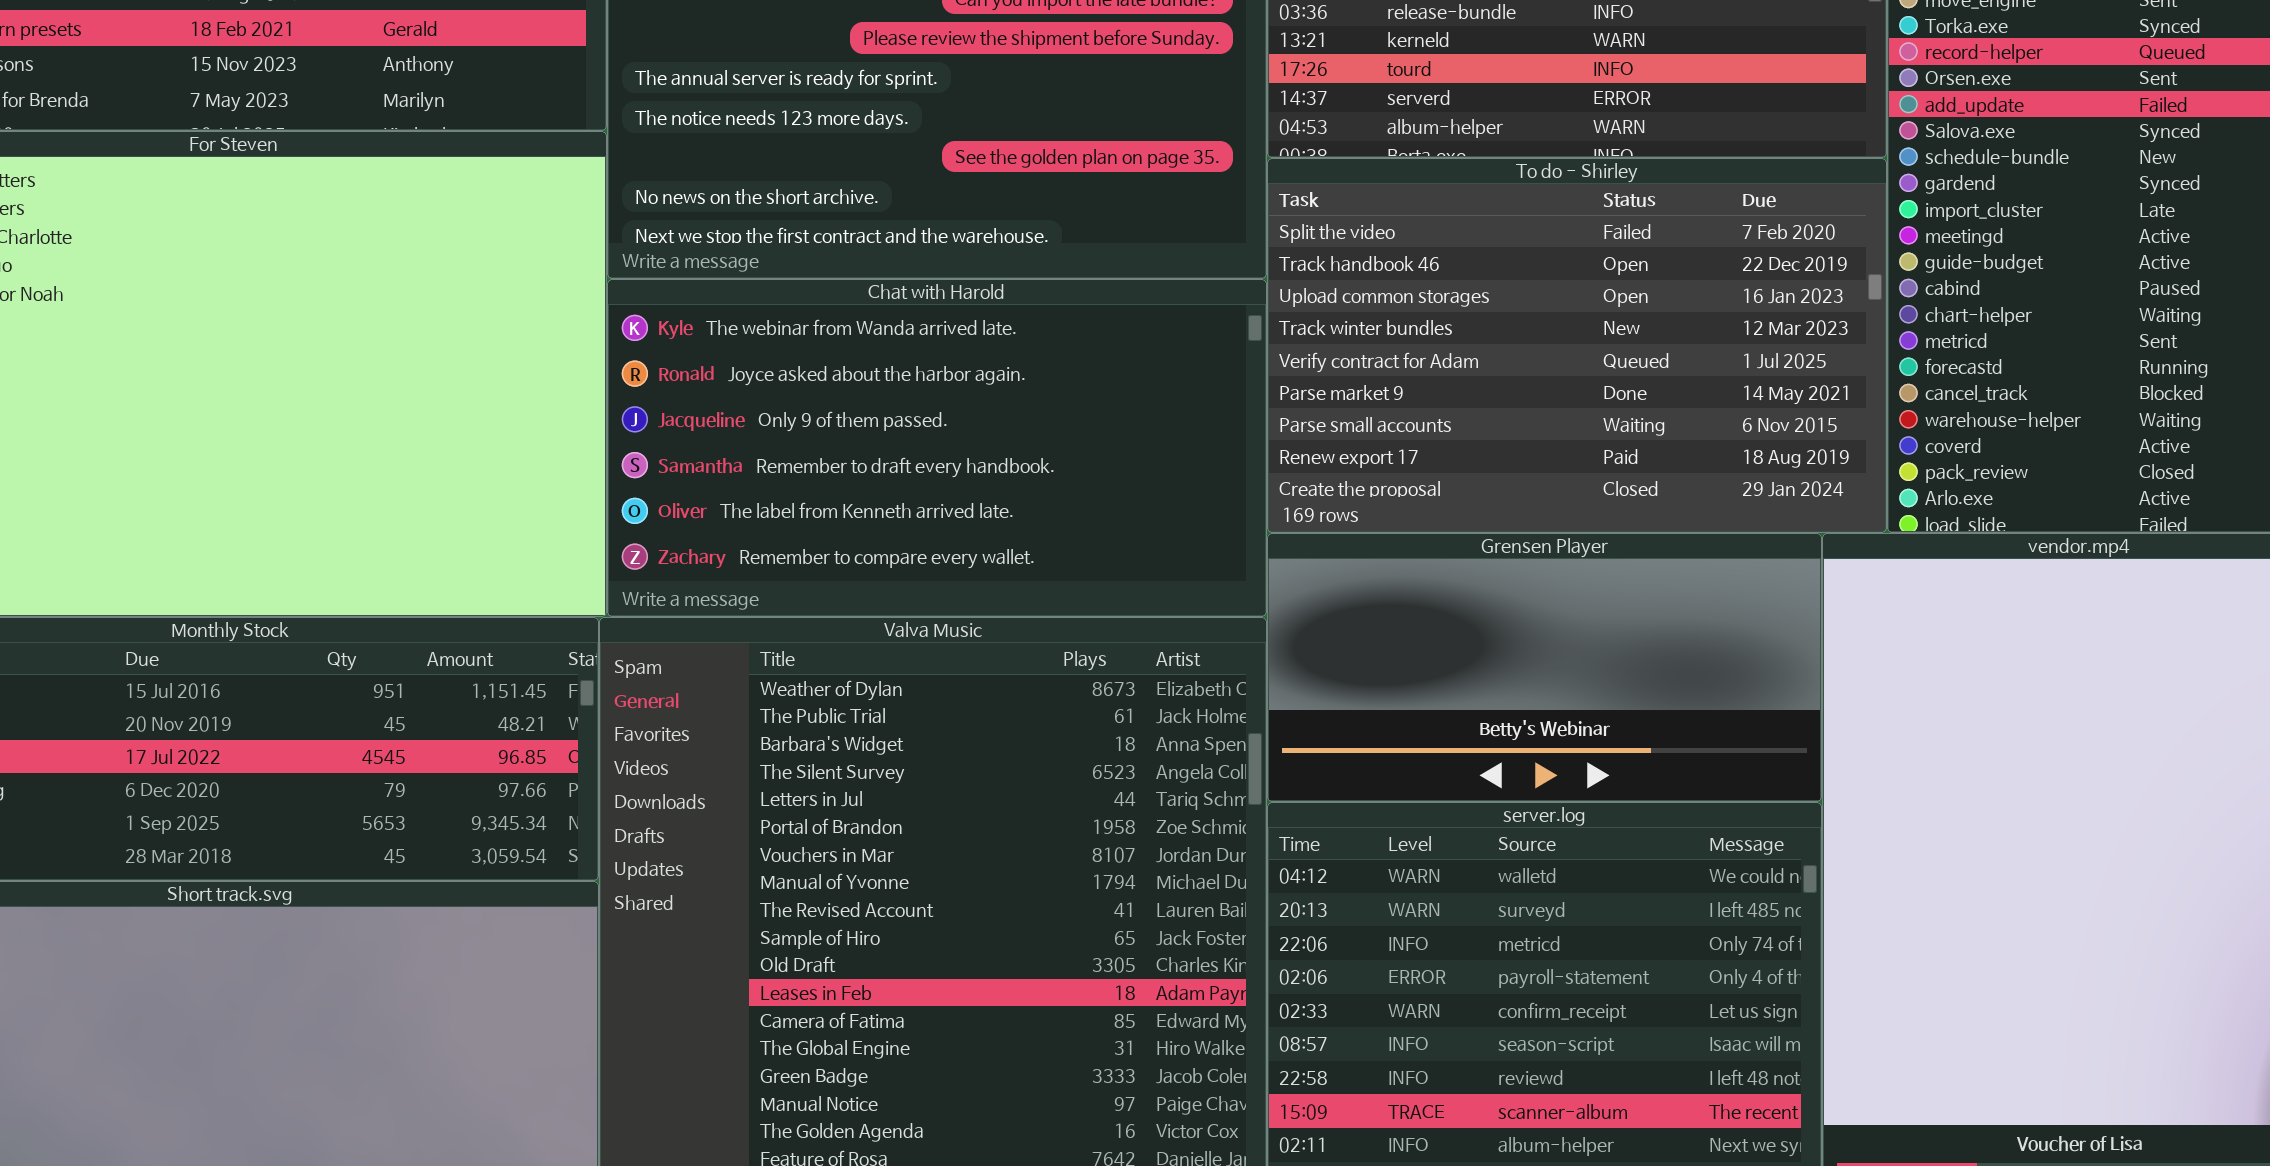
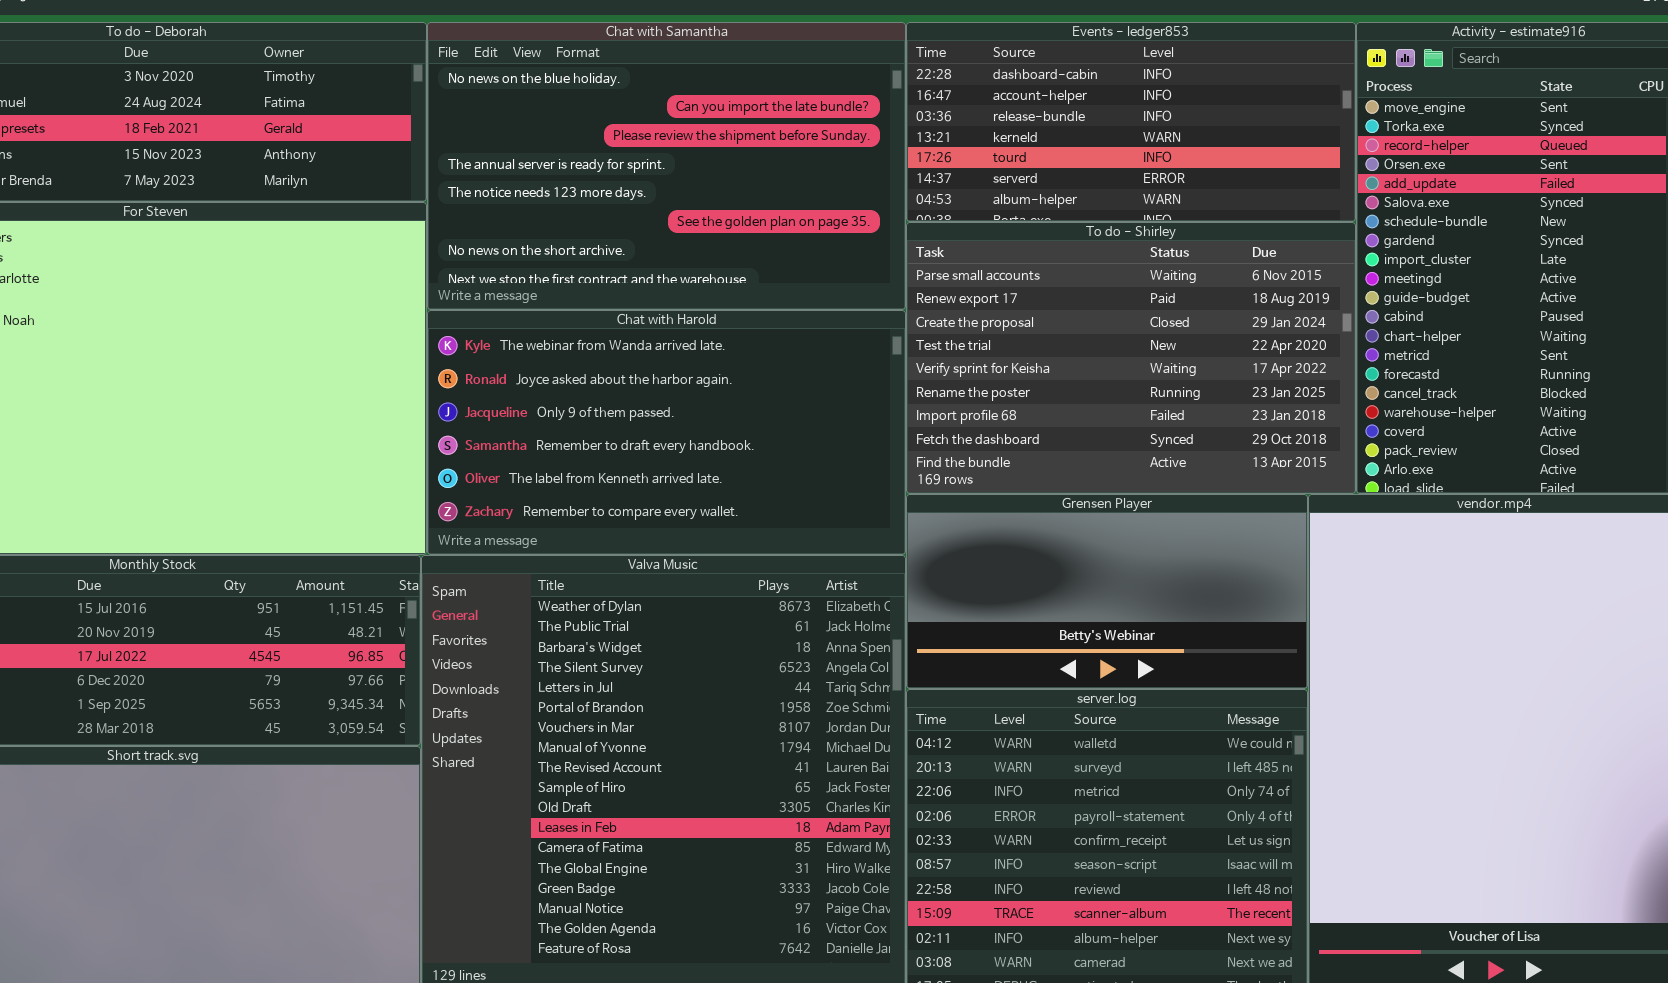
To do - Shirley: [1267,158,1887,533] -> [906,222,1356,494], scrolled down 6 rows

